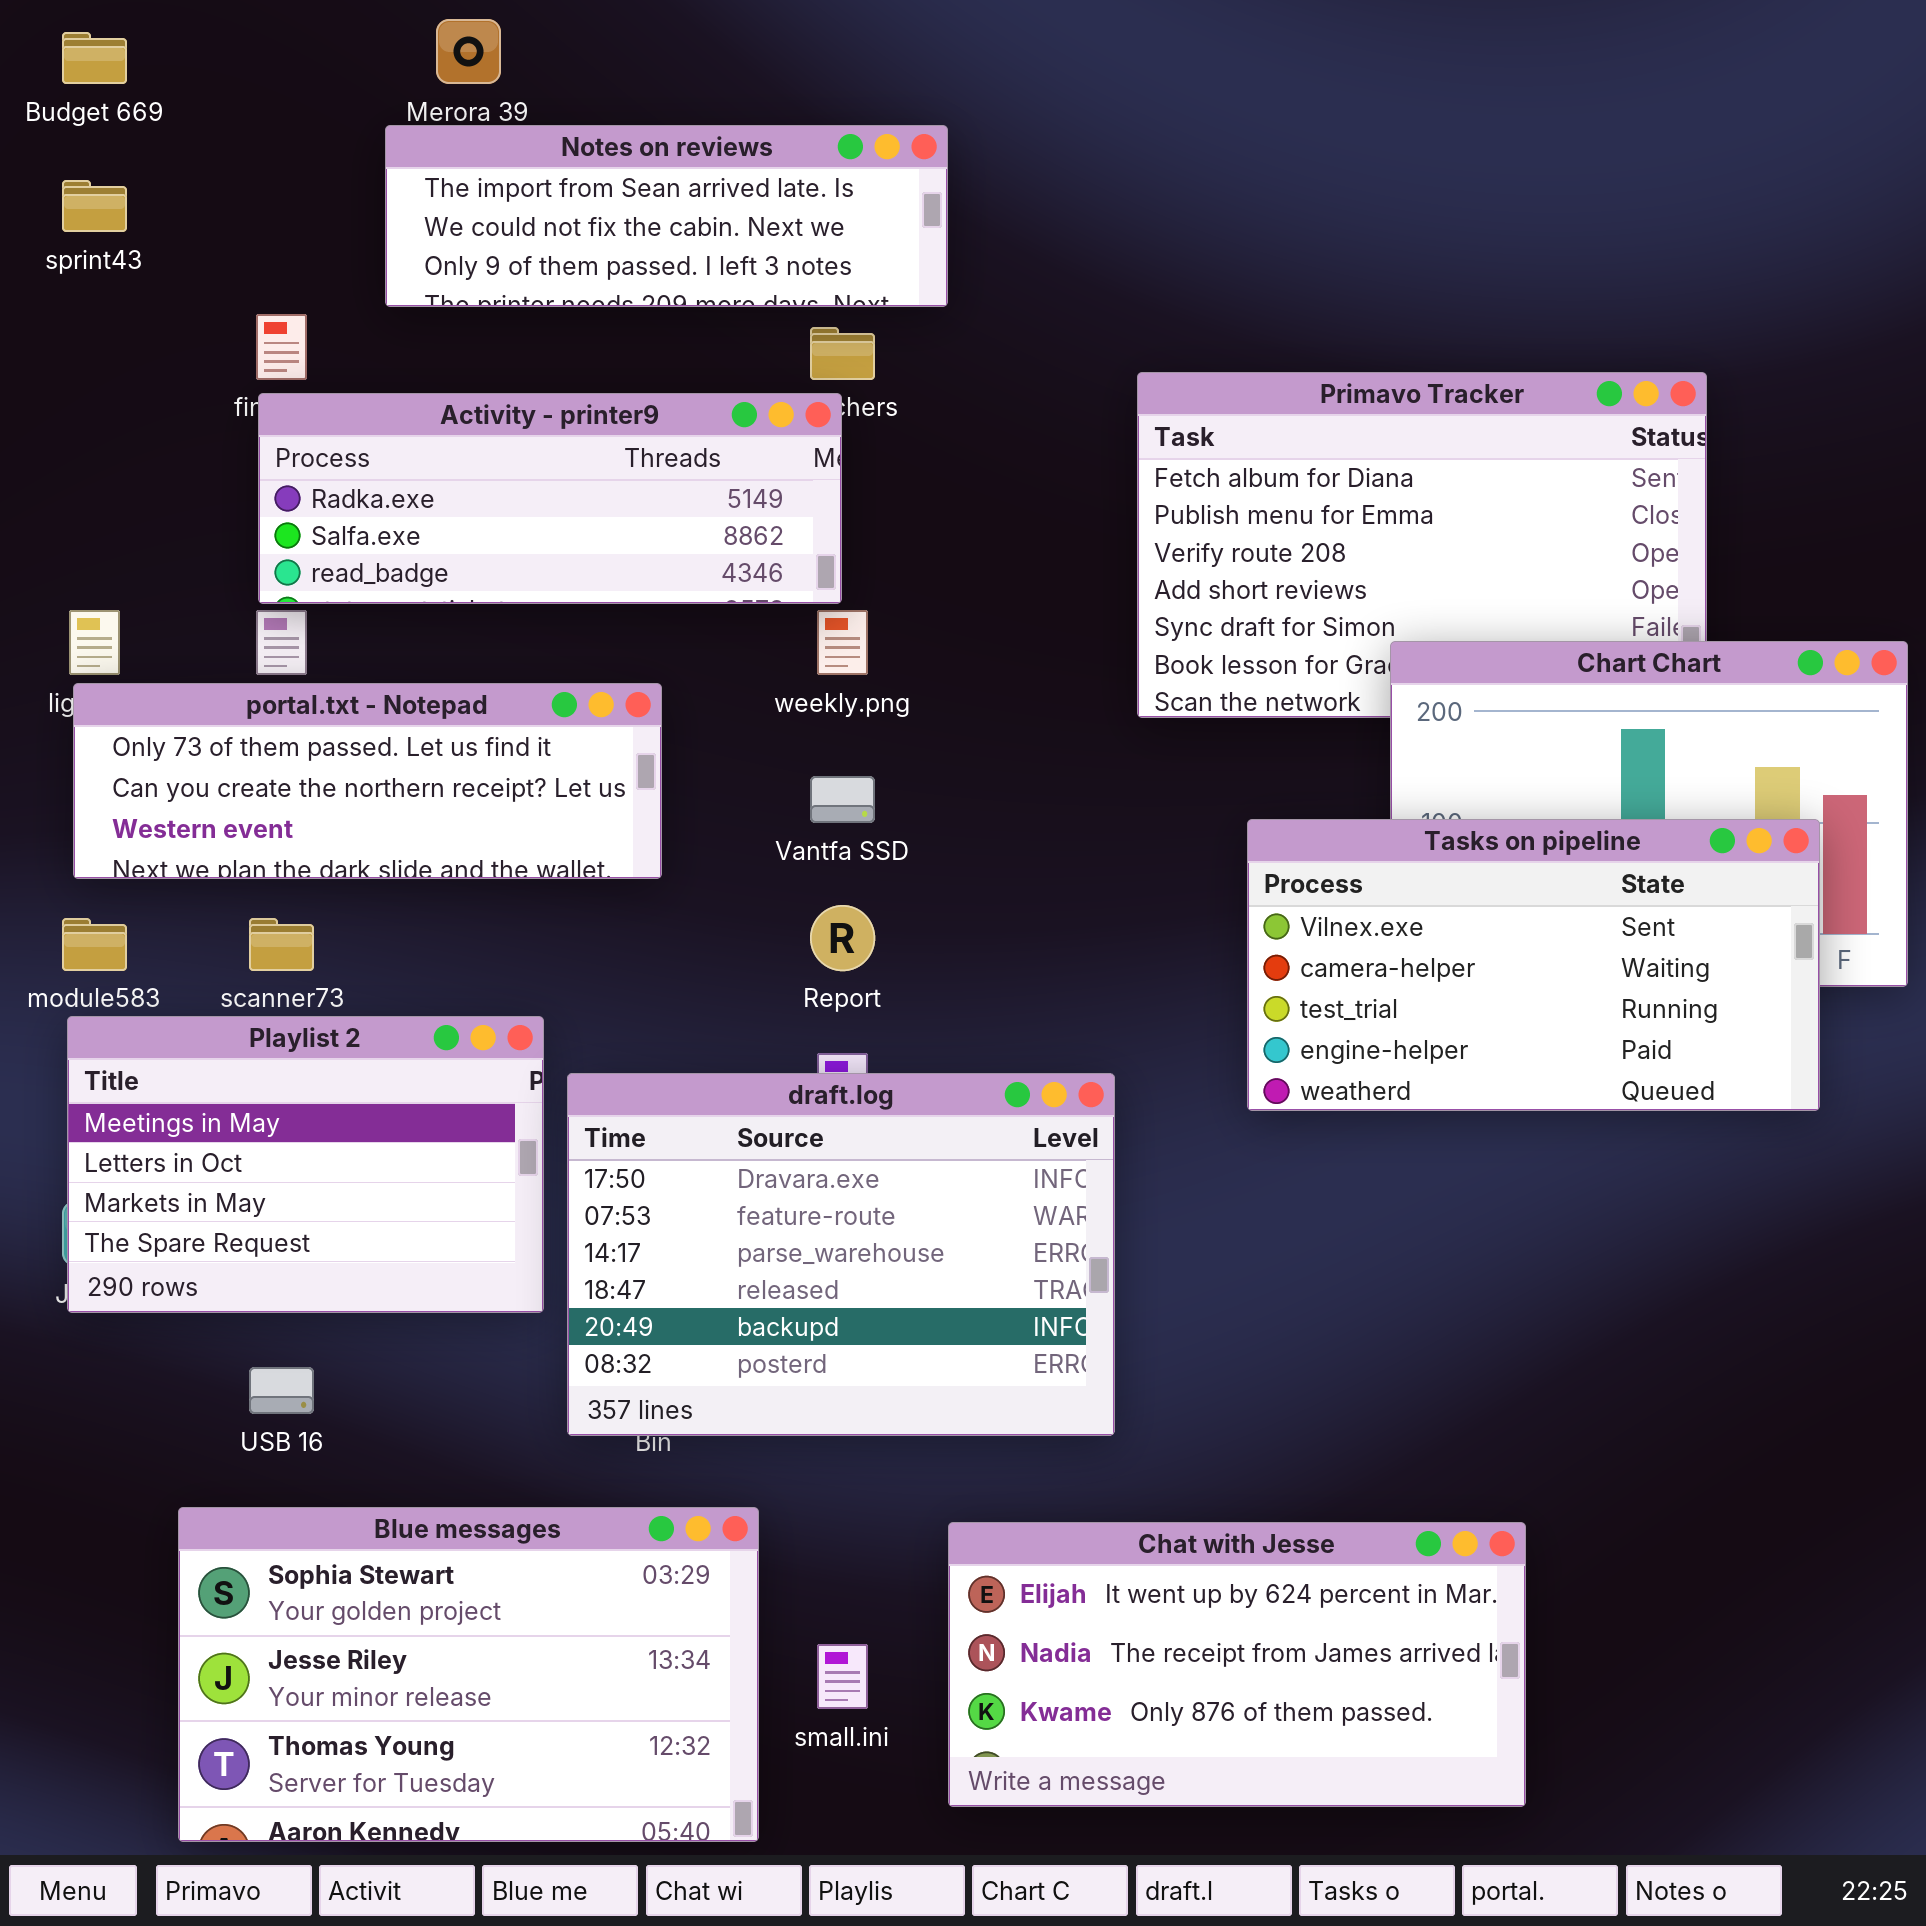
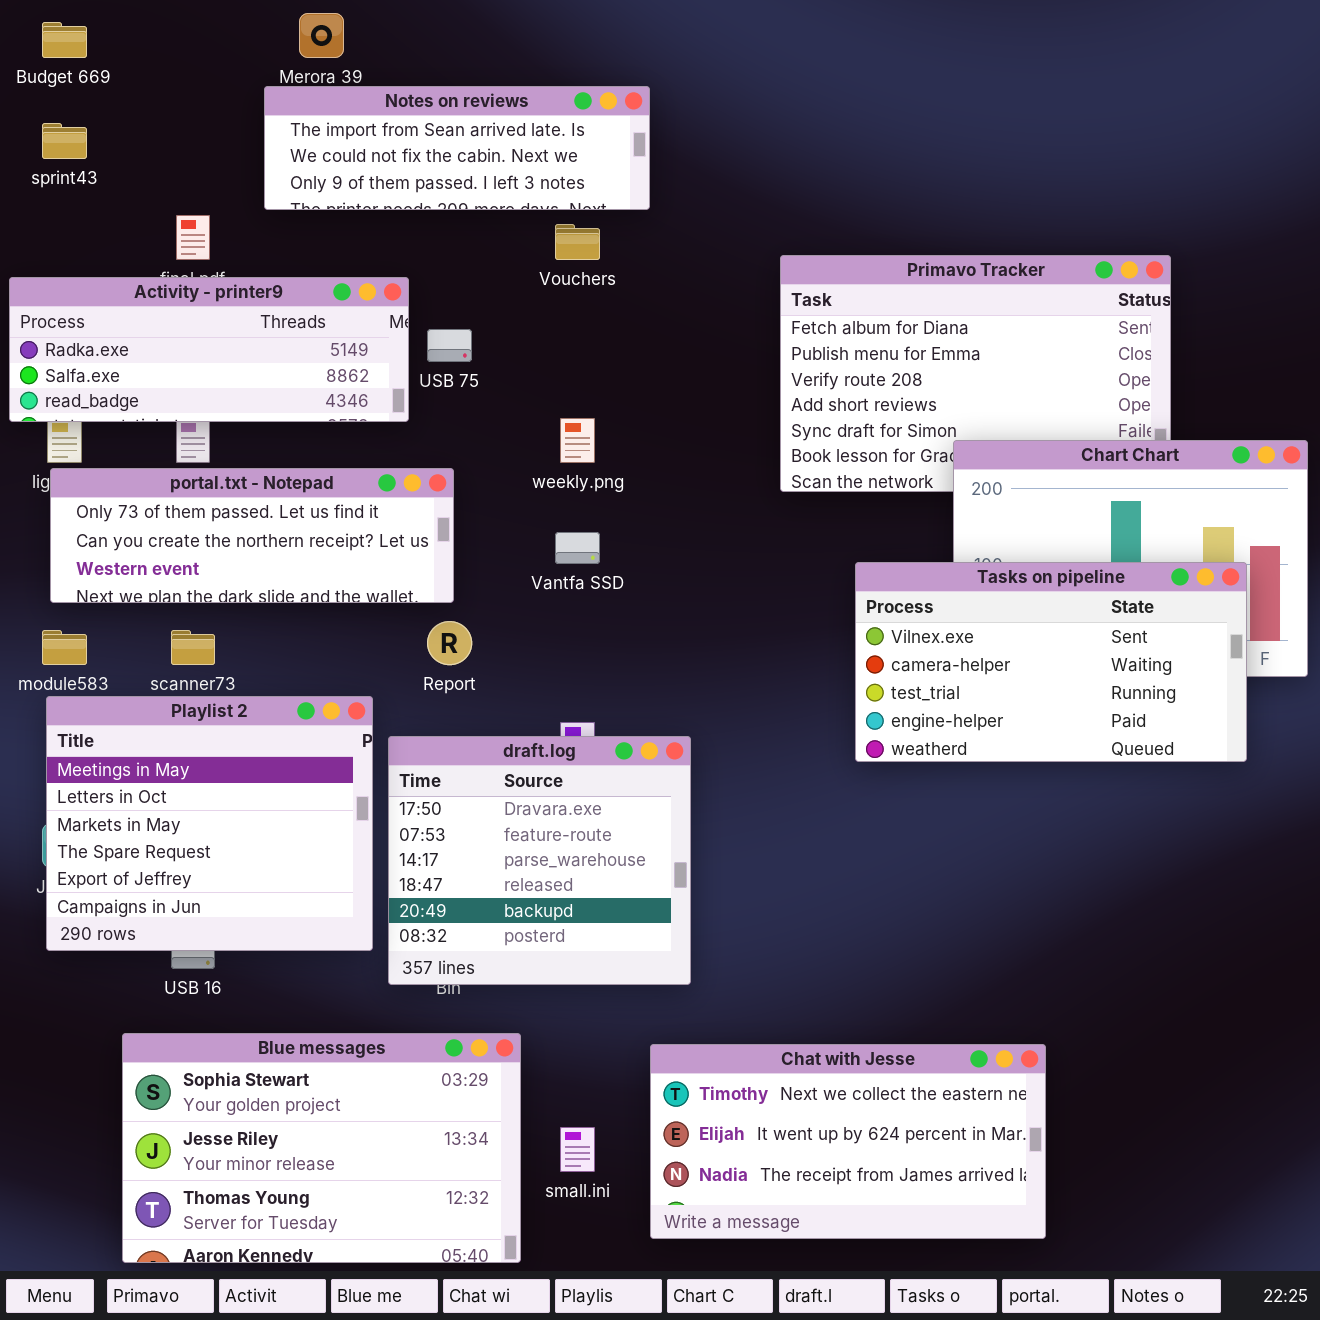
Activity - printer9: [258,393,842,604] -> [9,277,409,422], moved
Report: [810,905,875,971] -> [427,621,472,665], moved
Playlist 2: [67,1016,544,1313] -> [46,696,373,951], resized
draft.log: [567,1073,1115,1436] -> [388,736,691,985], resized
Chat with Jesse: [948,1522,1526,1807] -> [650,1044,1046,1239], scrolled up 1 row

